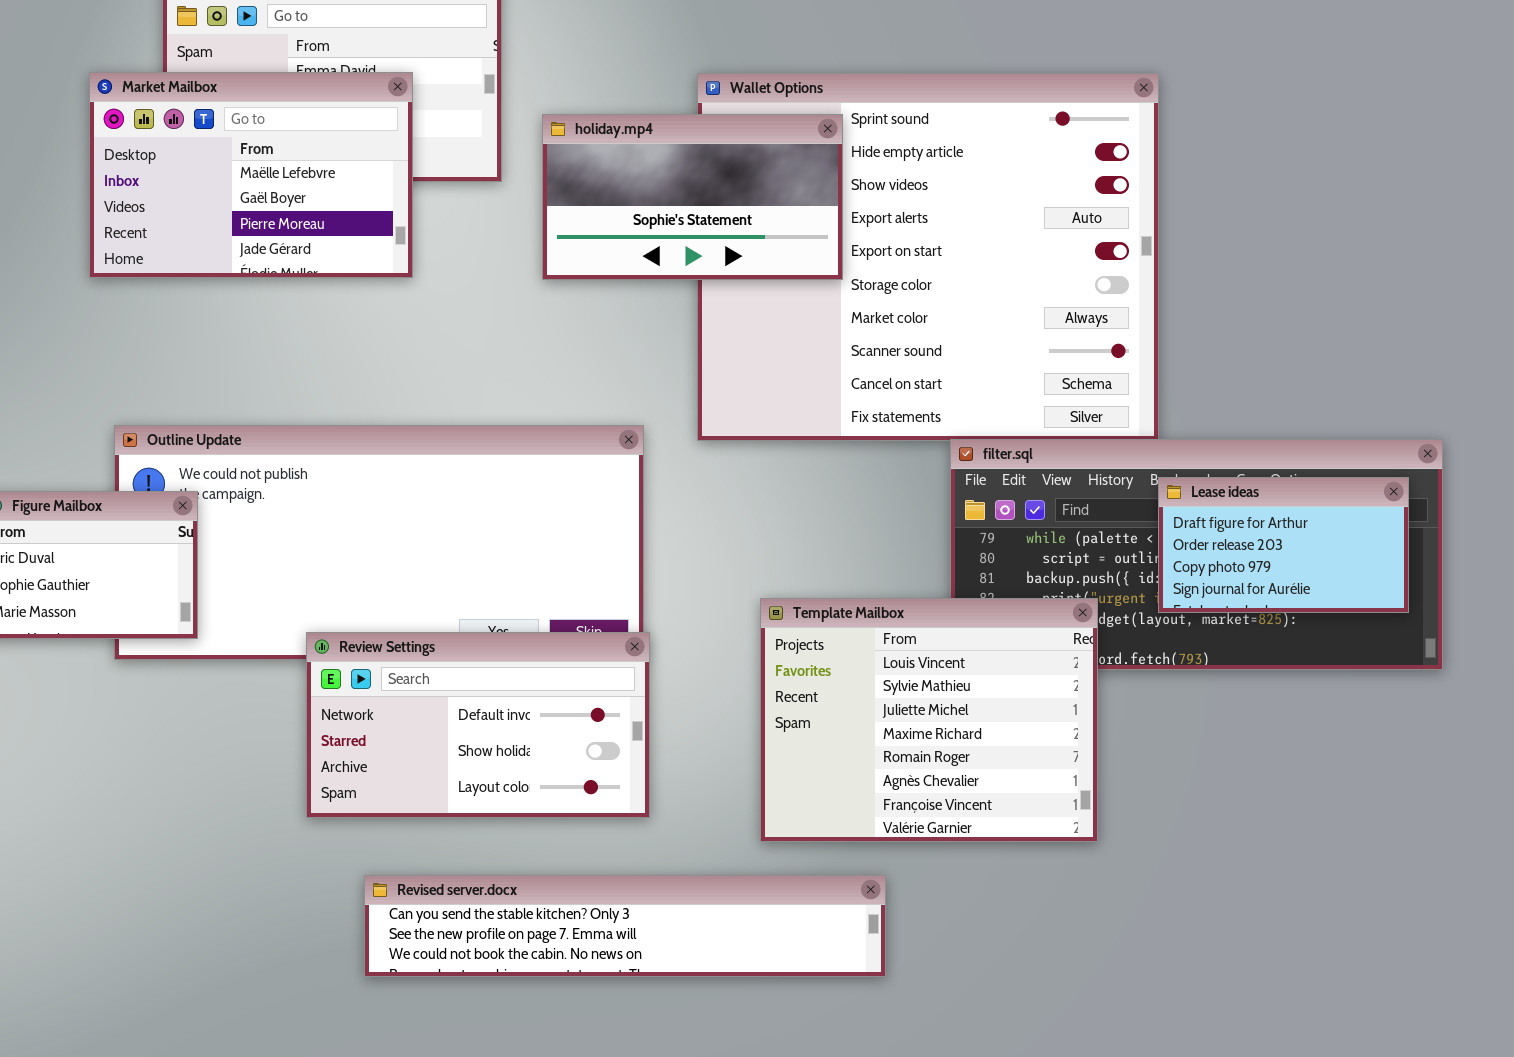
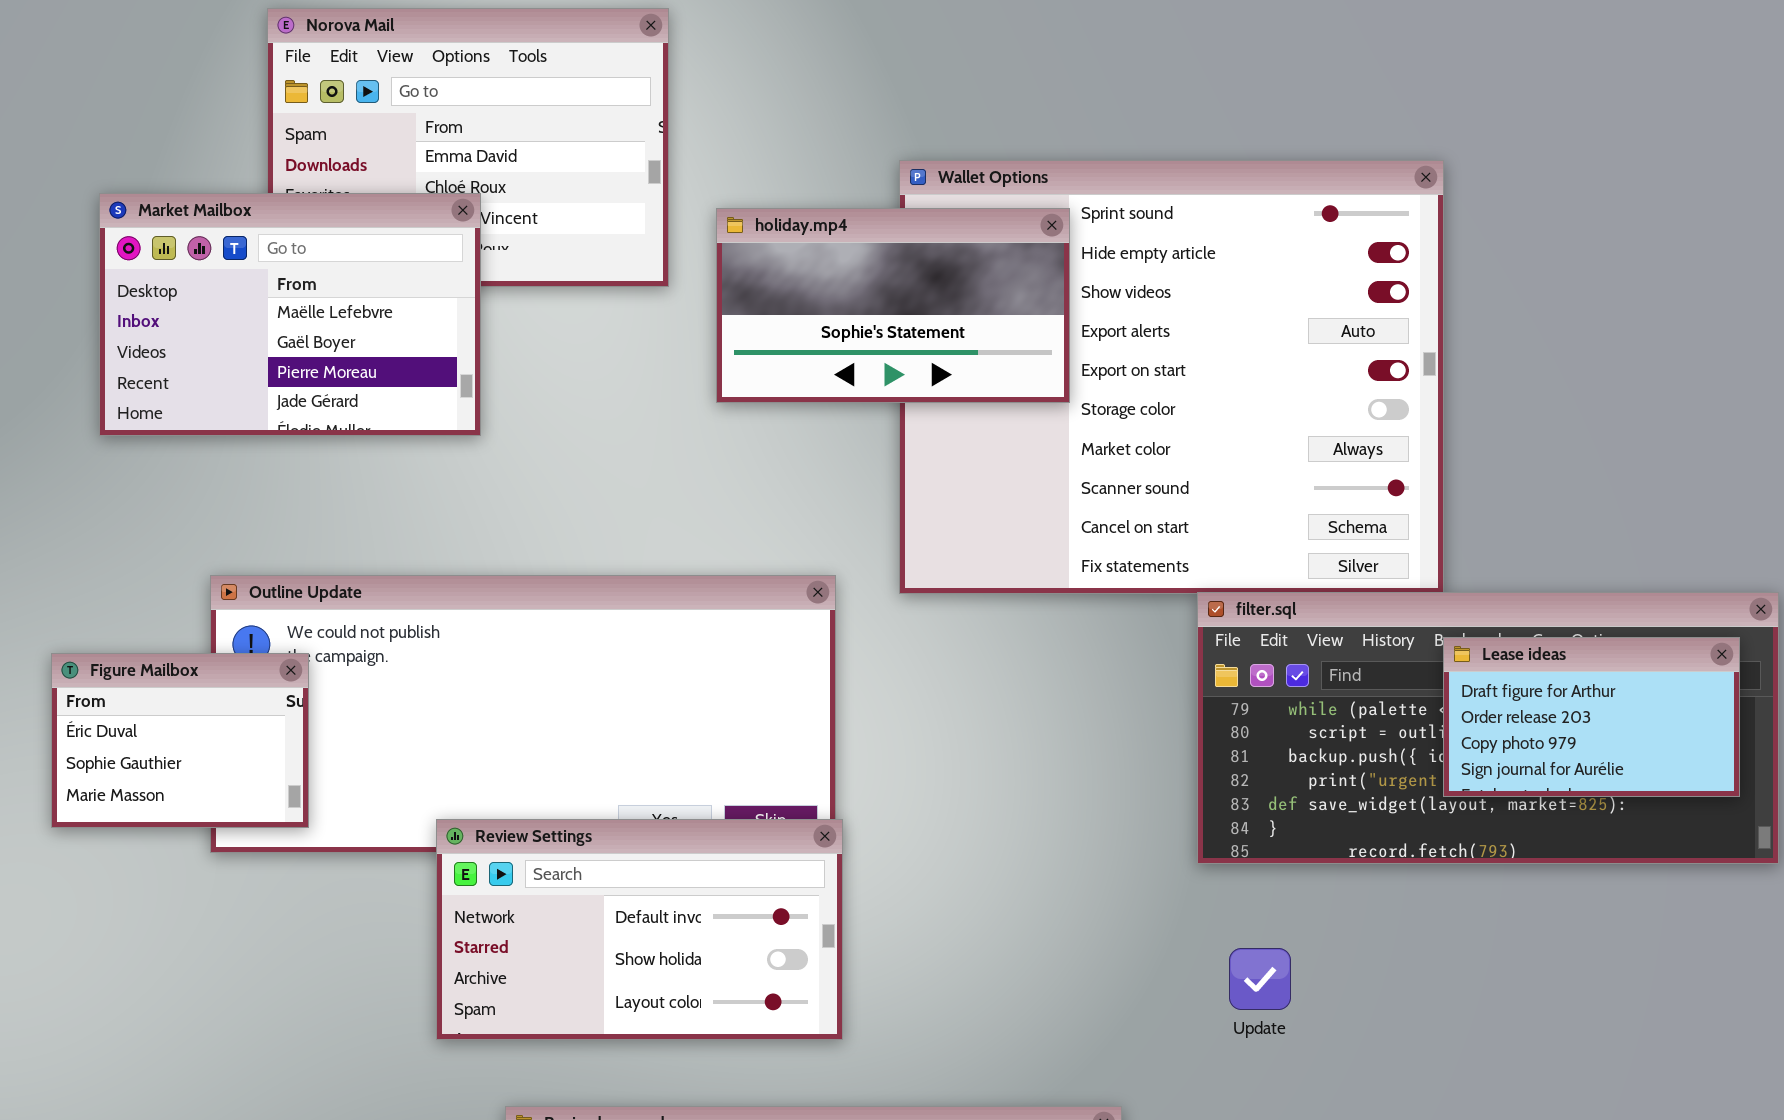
Market Mailbox: [89,72,413,278] -> [99,193,481,436], moved
Template Mailbox: [760,598,1098,842] -> none, closed

